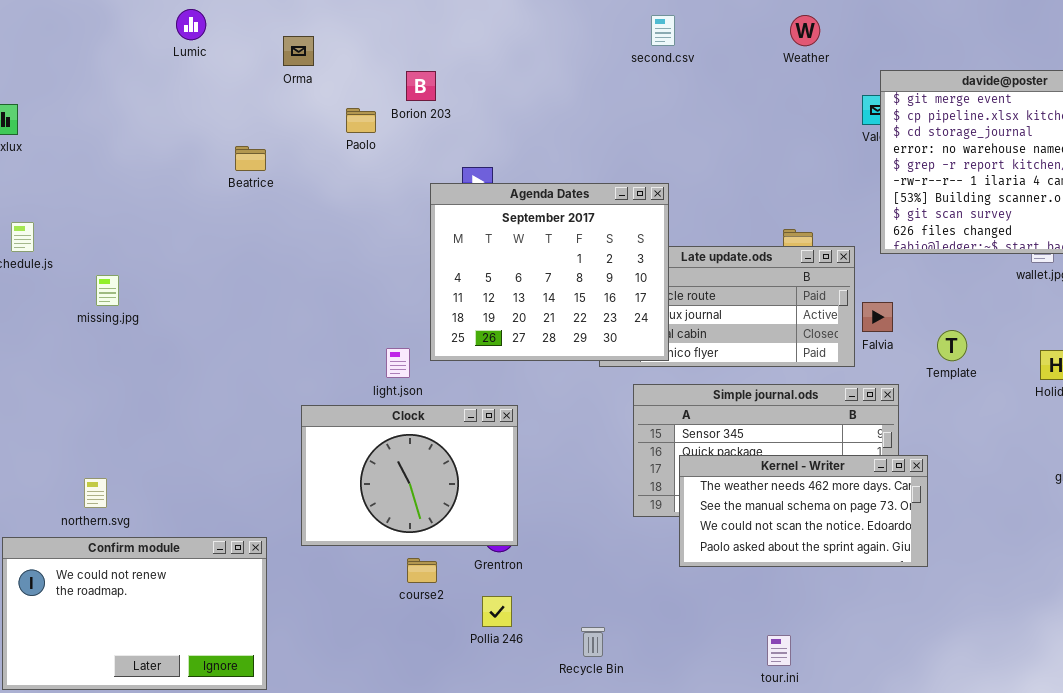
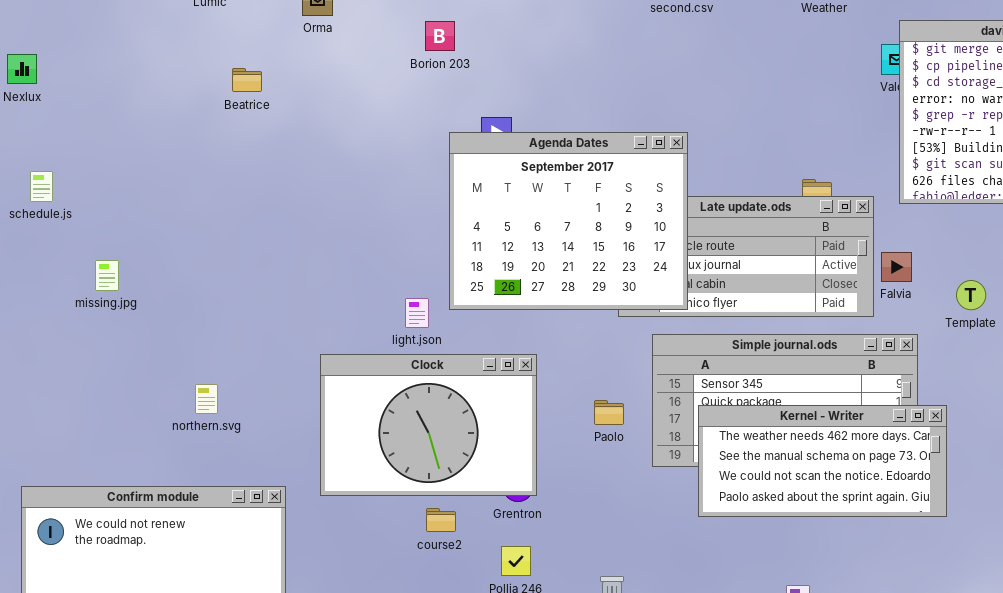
Paolo: [346,108,376,133] -> [594,400,624,425], moved
Beatrice: [235,146,266,171] -> [232,68,262,92], moved
missing.jpg: [96,275,119,306] -> [95,260,119,291], moved
northern.svg: [84,478,107,508] -> [195,384,218,414], moved

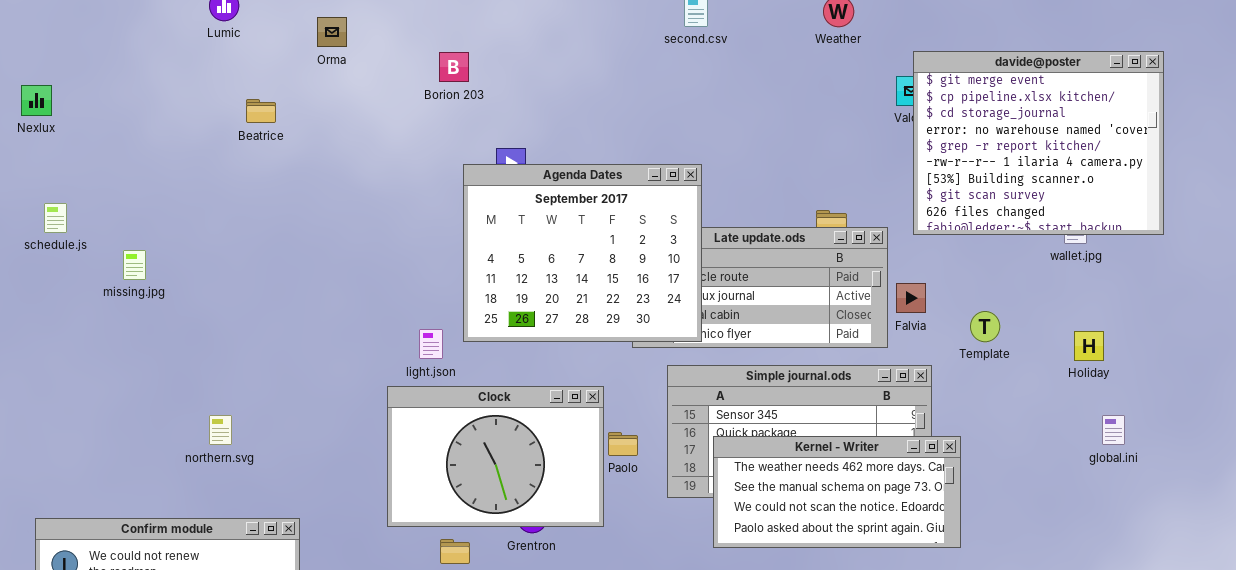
missing.jpg: [95,260,119,291] -> [123,250,146,280], moved
Clock: [320,354,537,496] -> [387,386,604,527], moved

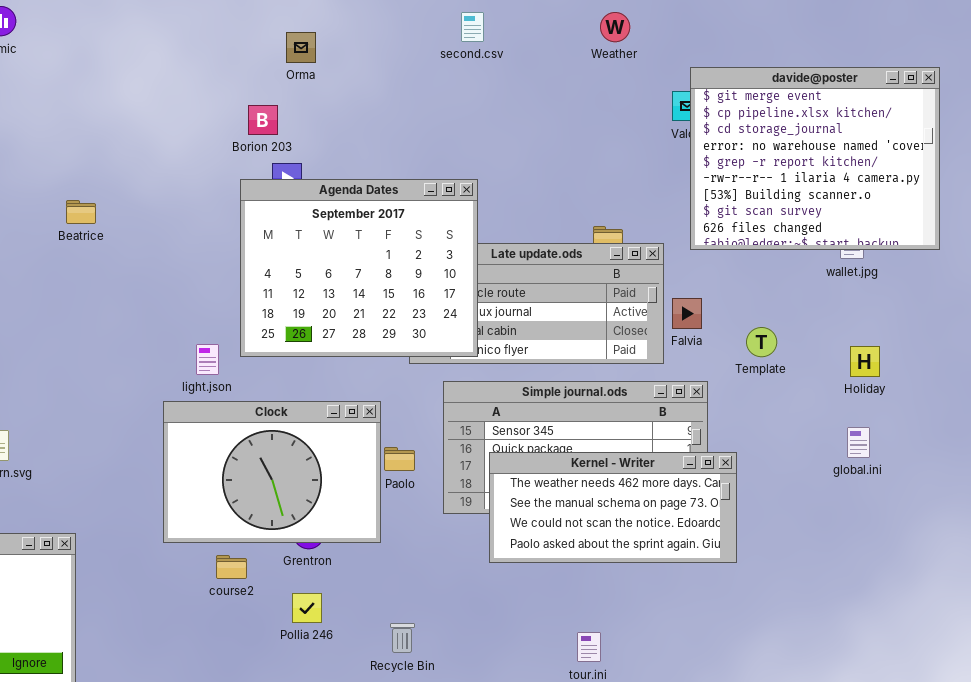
Orma: [317,17,347,47] -> [286,32,316,63], moved
Borion 203: [439,52,469,82] -> [248,105,278,135], moved
Beatrice: [246,99,276,123] -> [66,200,96,224], moved
global.ini: [1102,415,1125,445] -> [847,427,870,458], moved

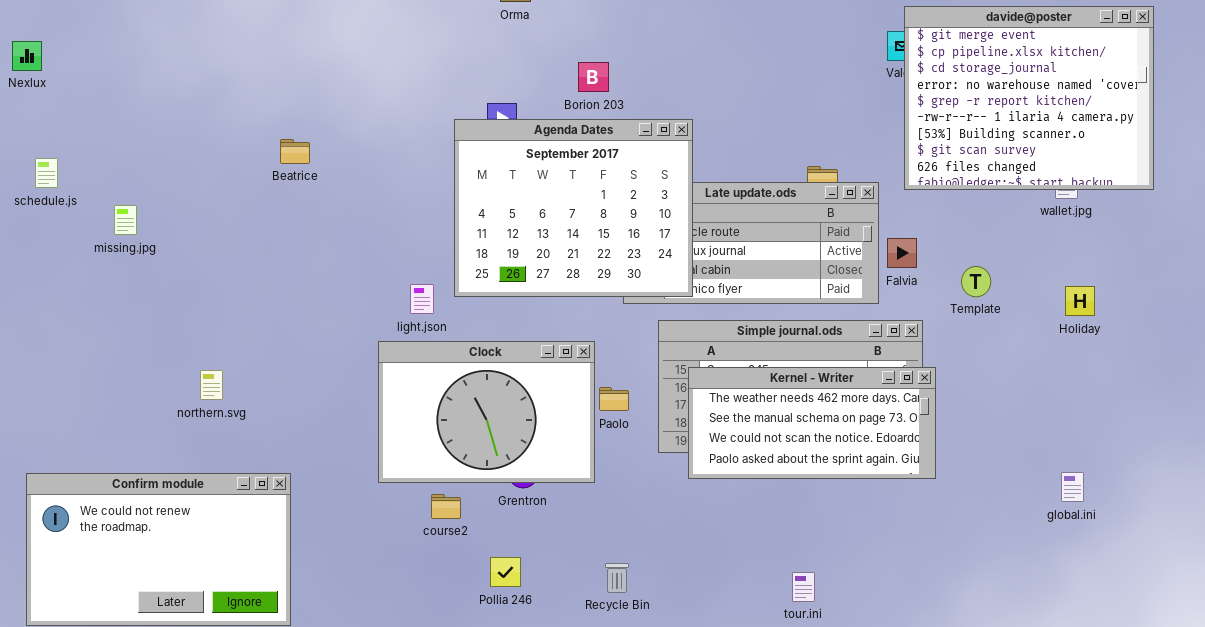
Borion 203: [248,105,278,135] -> [578,62,609,92], moved
global.ini: [847,427,870,458] -> [1061,472,1084,502], moved
Kernel - Writer: [489,452,737,563] -> [688,367,936,479], moved
Pollia 246: [292,593,322,623] -> [490,557,521,587], moved

